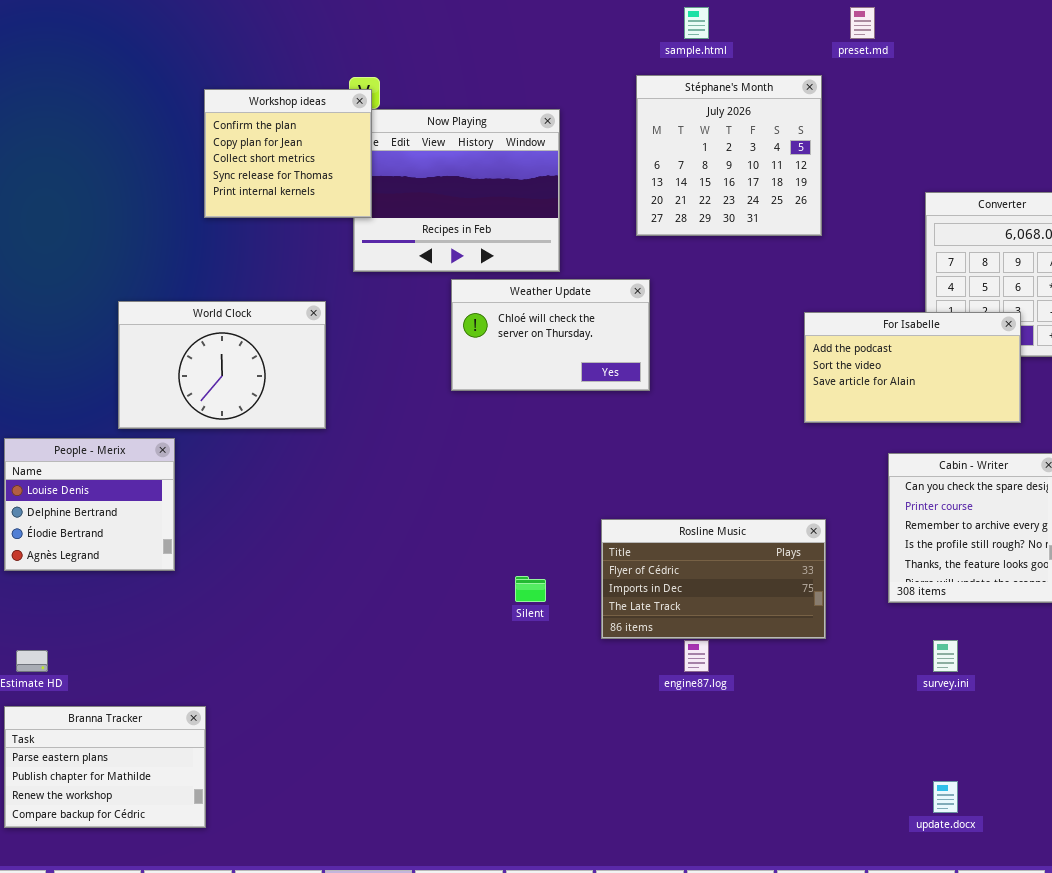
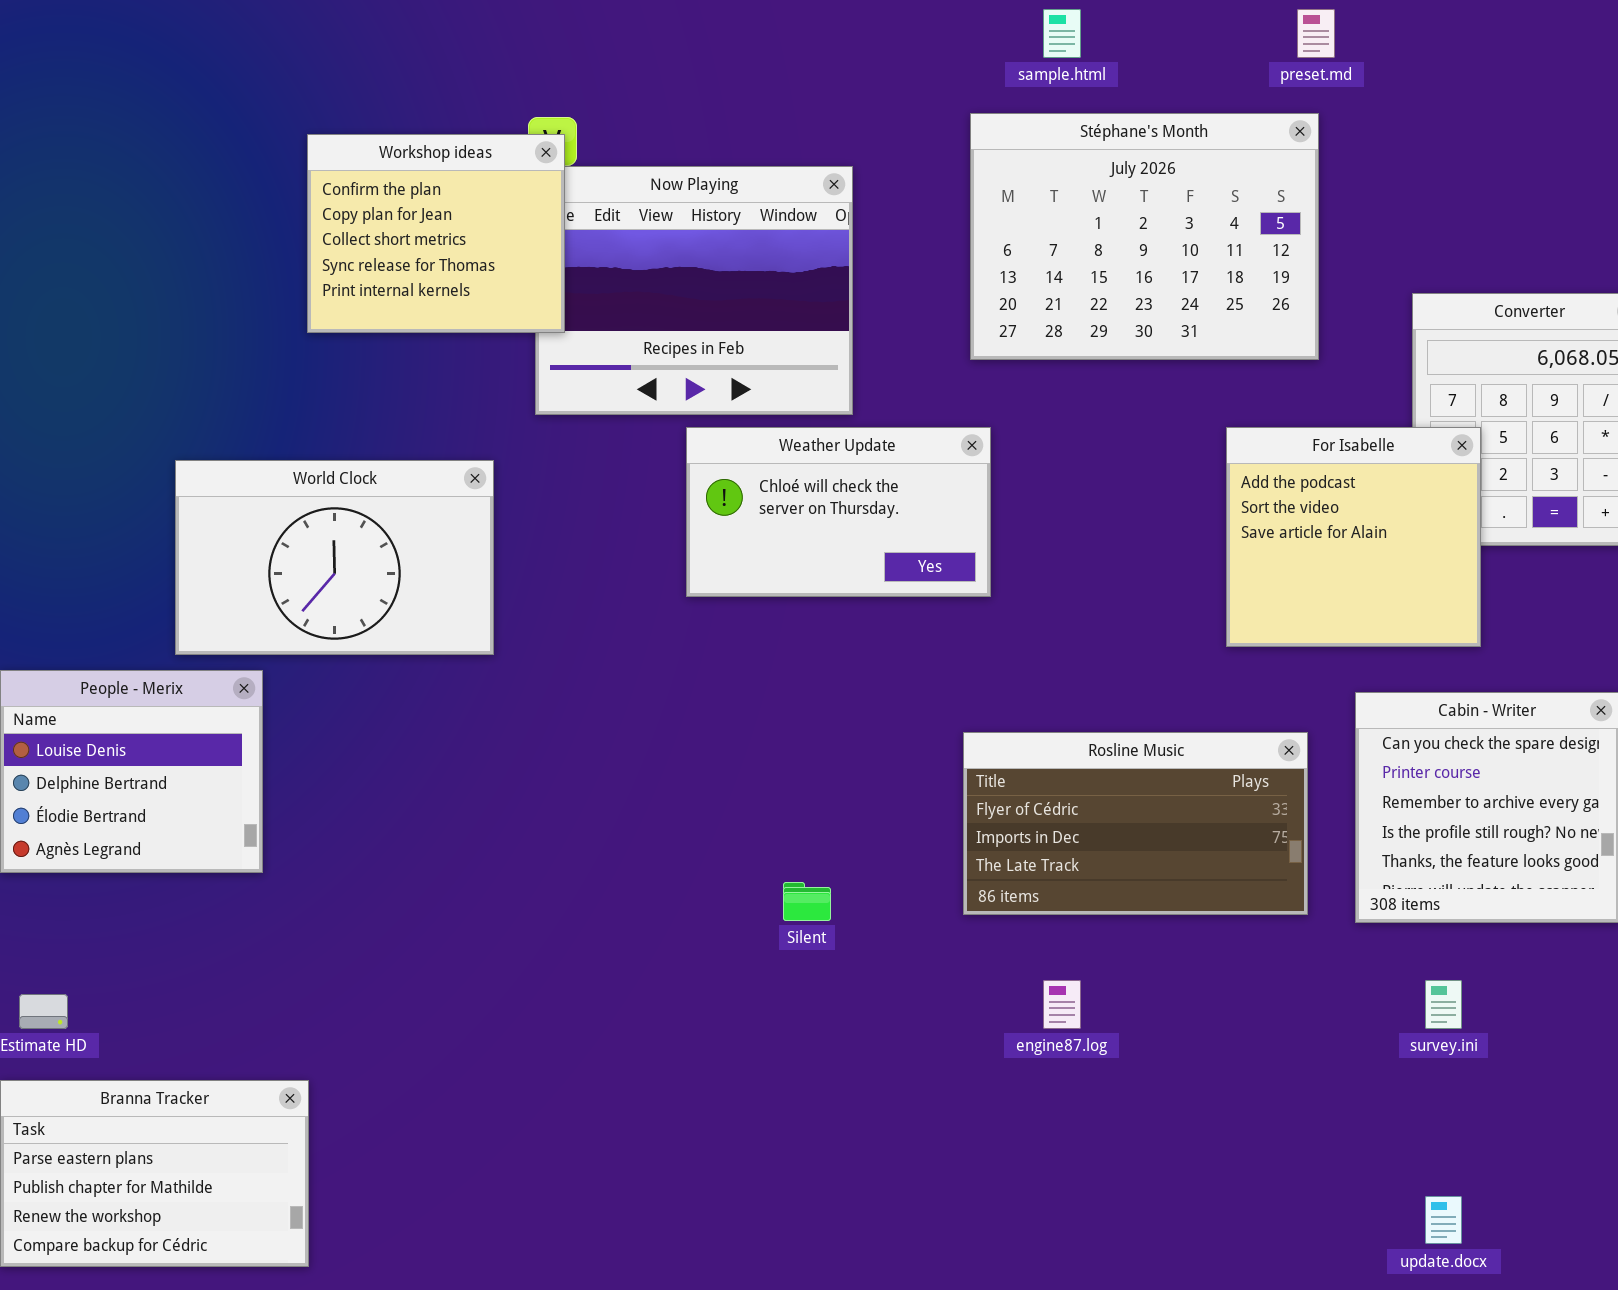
Stéphane's Month: [636,75,822,236] -> [970,113,1319,360], resized
For Isabelle: [804,312,1021,423] -> [1226,427,1481,647], resized
Rosline Music: [601,519,826,639] -> [963,732,1308,915], moved

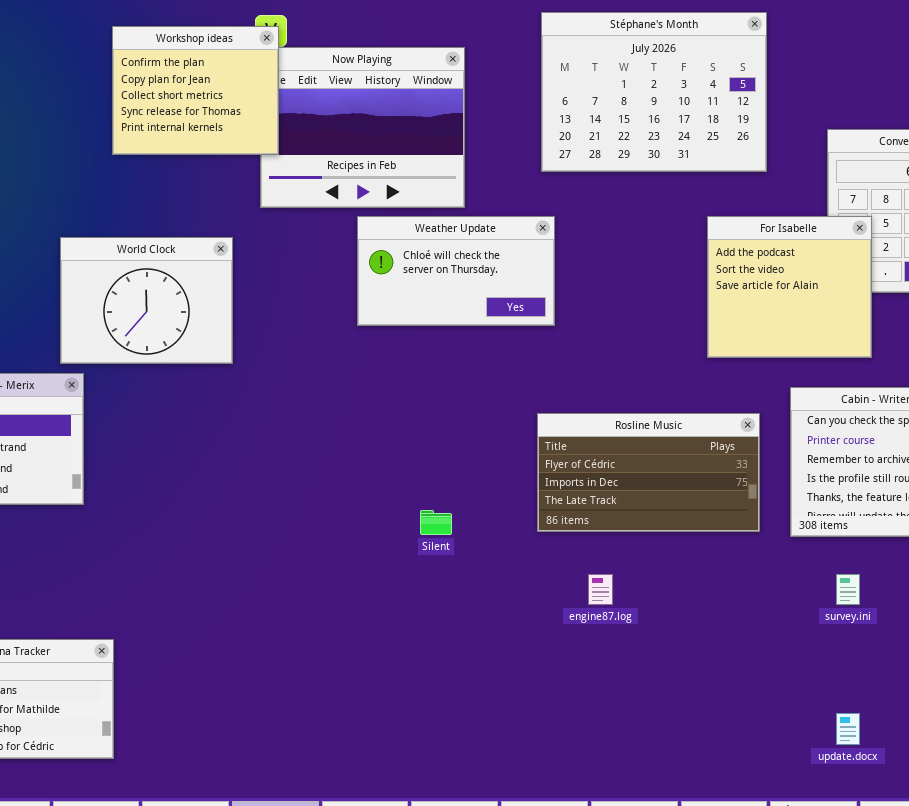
World Clock: [175,460,494,655] -> [60,237,233,364], resized

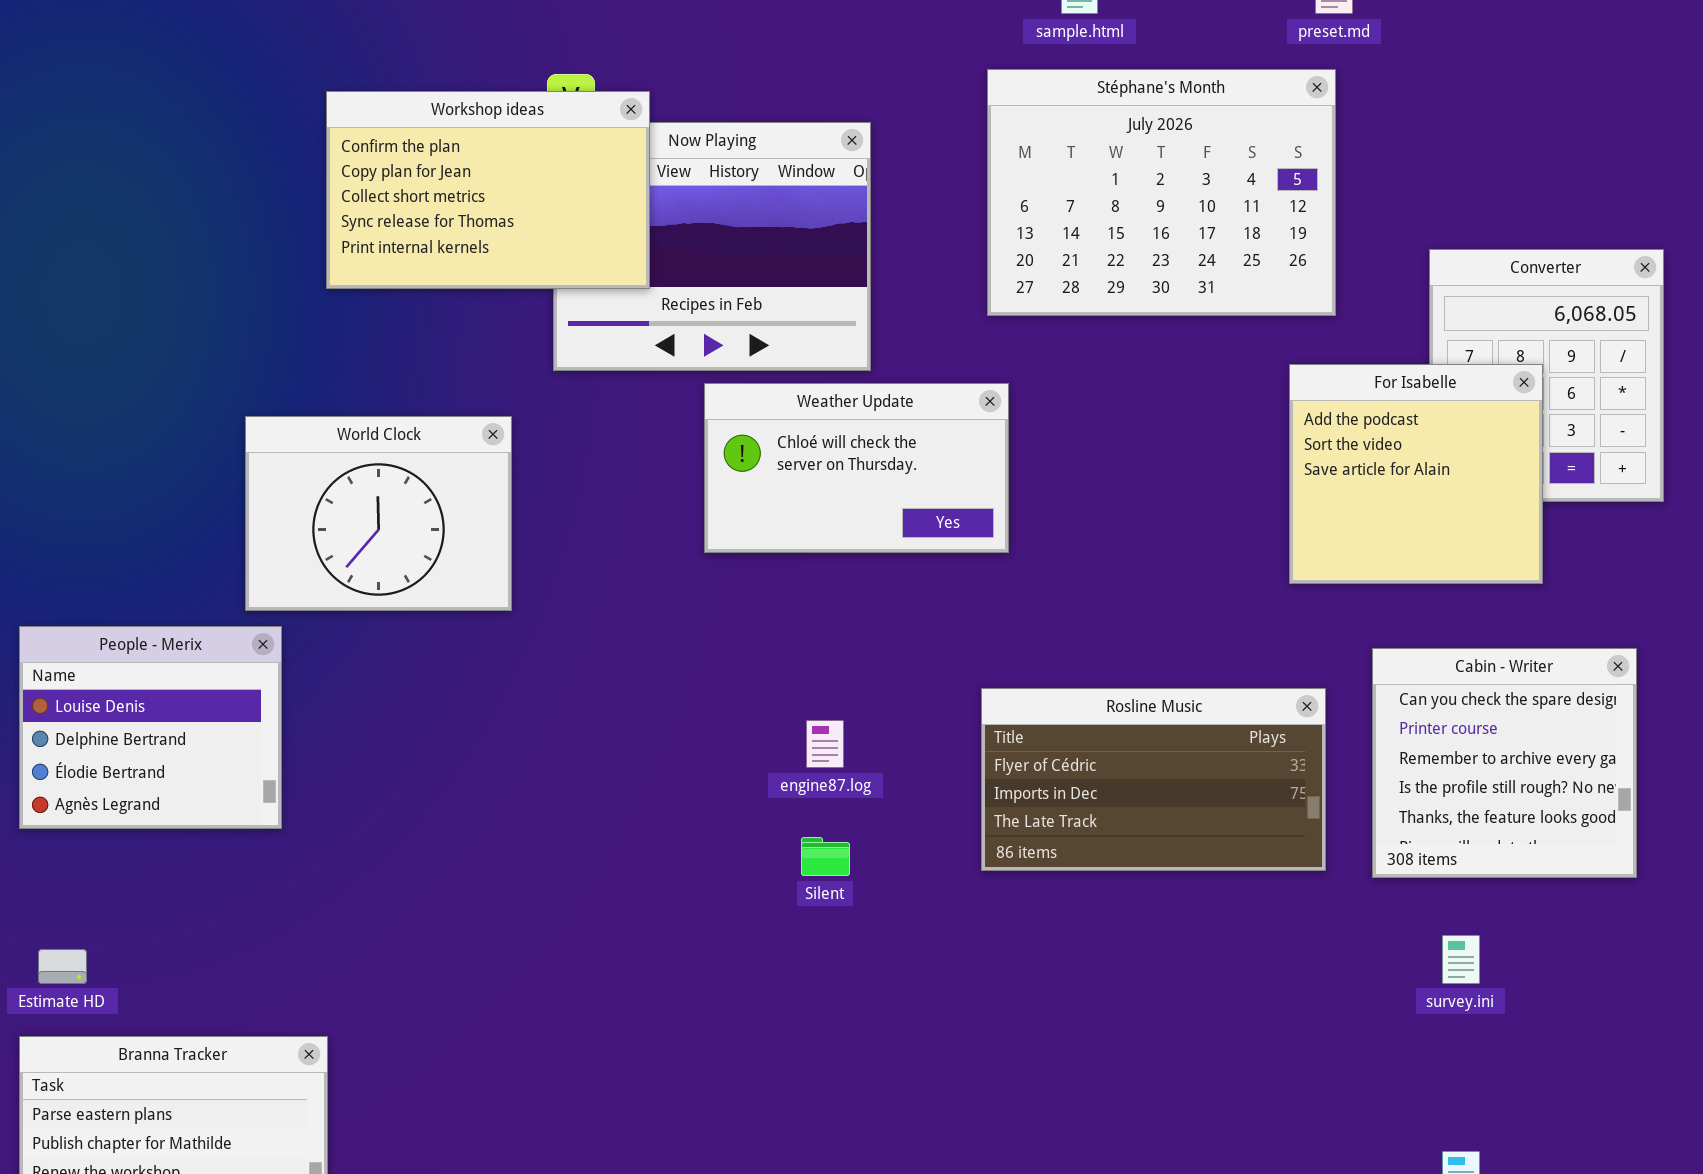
Workshop ideas: [112,26,279,155] -> [326,91,650,289], resized
For Isabelle: [707,216,872,358] -> [1289,364,1543,584], moved
engine87.log: [588,574,613,605] -> [806,720,844,768], moved

